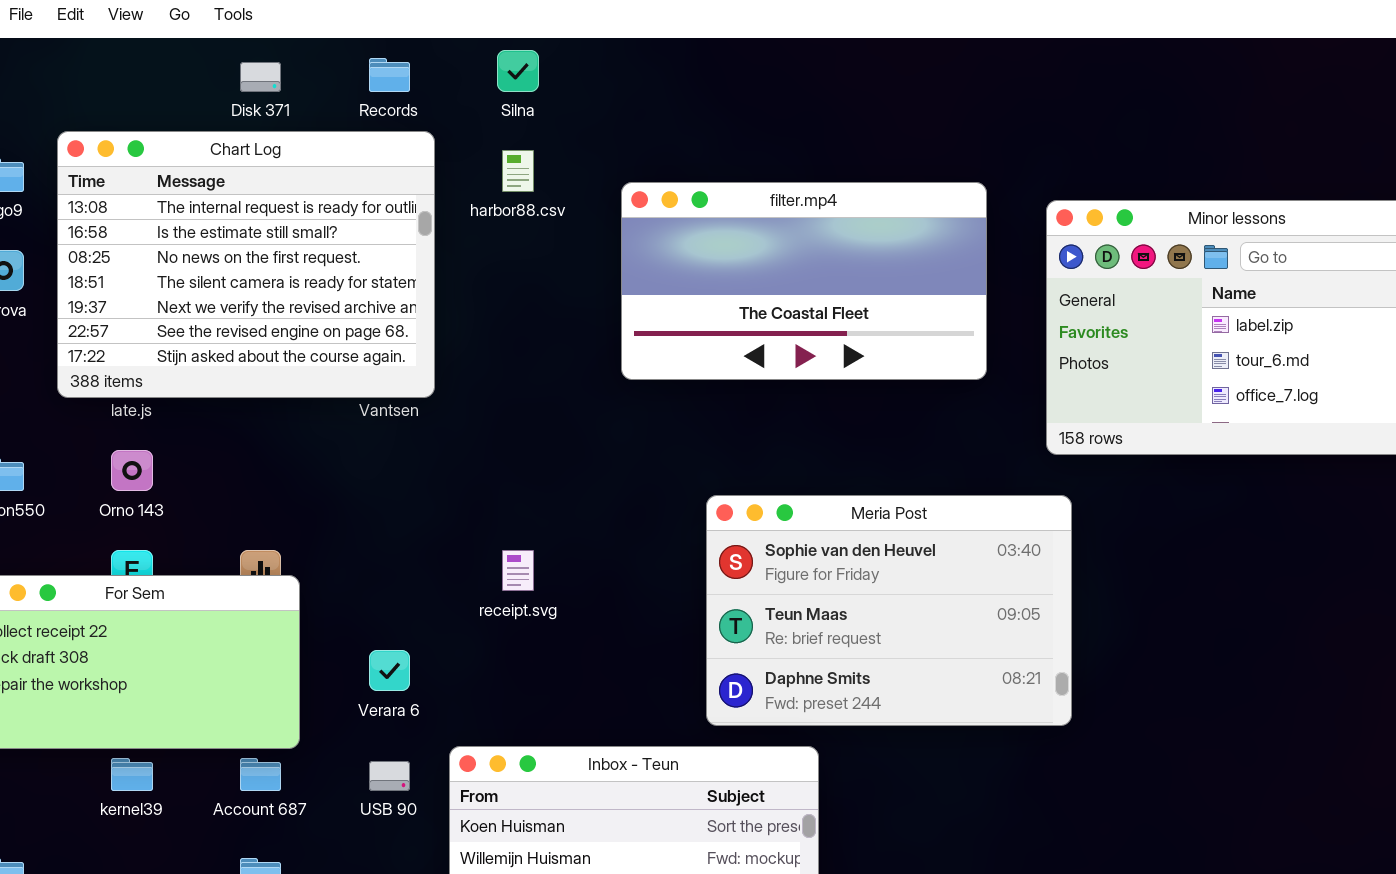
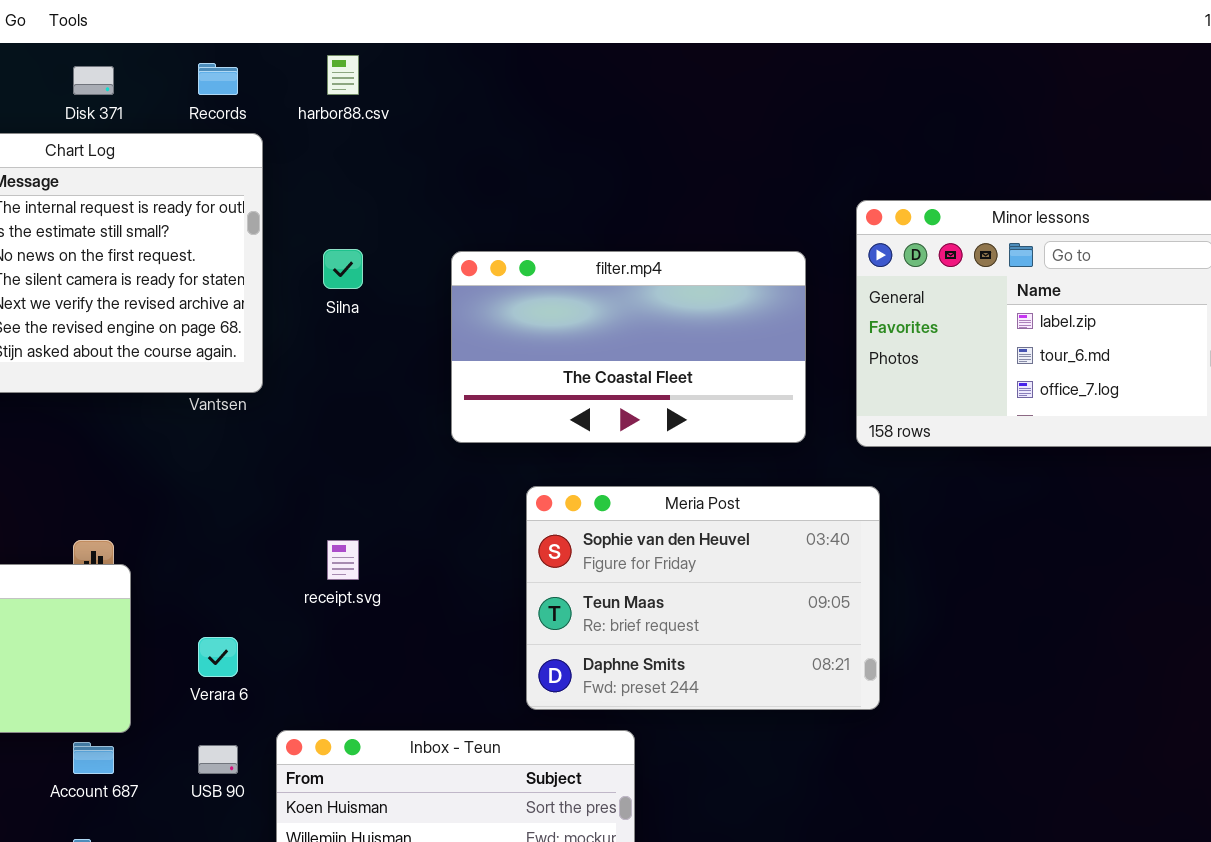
Silna: [497,50,539,92] -> [323,249,363,289], moved
harbor88.csv: [502,150,534,192] -> [327,55,359,95], moved
filter.mp4: [621,182,987,380] -> [451,251,806,443], moved

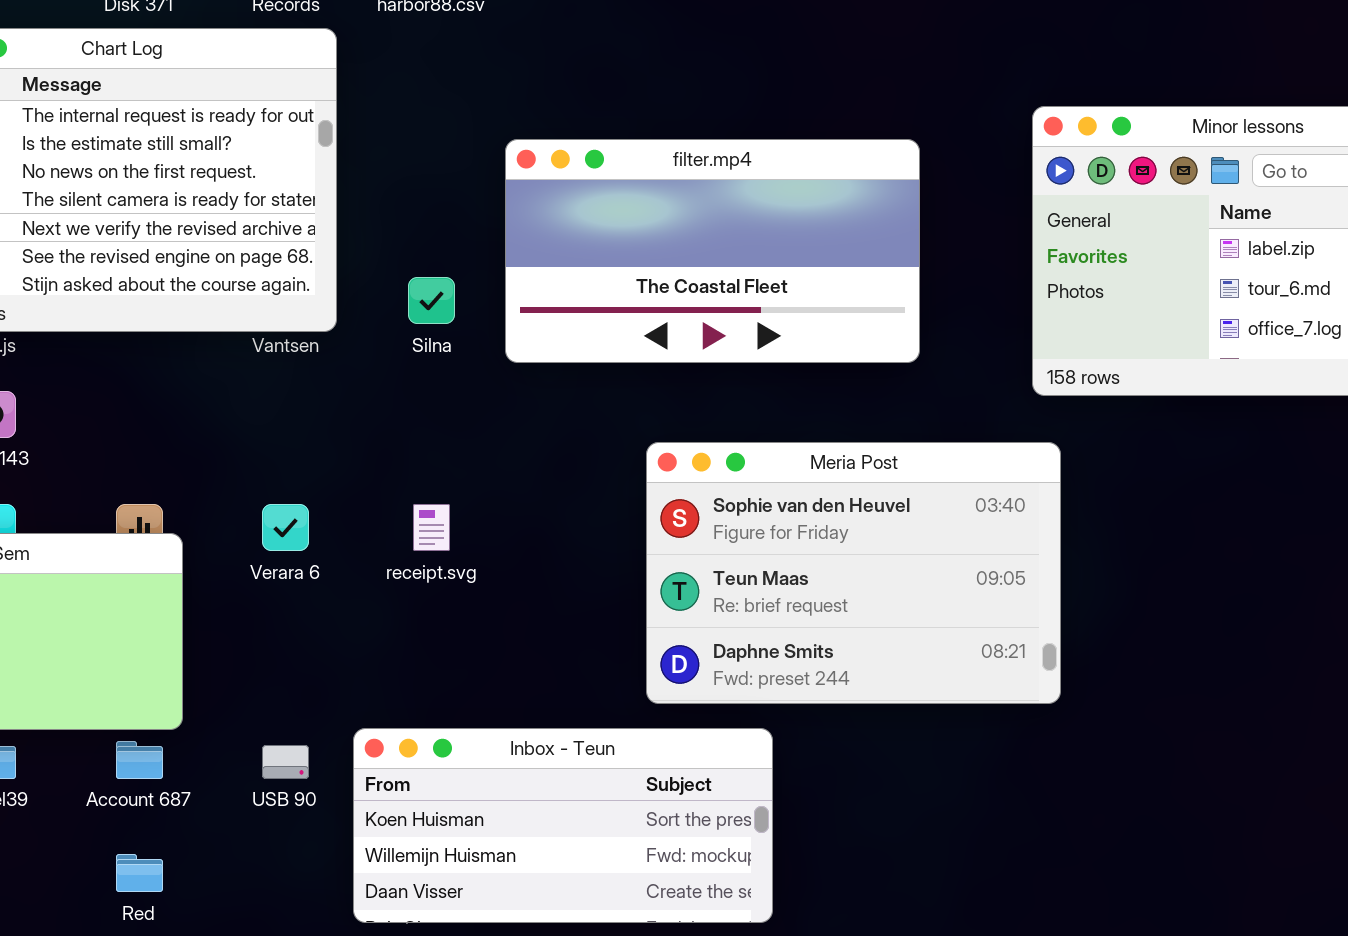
Silna: [323,249,363,289] -> [408,277,455,324], moved
filter.mp4: [451,251,806,443] -> [505,139,920,363], moved
Verara 6: [198,637,238,677] -> [262,504,309,551], moved

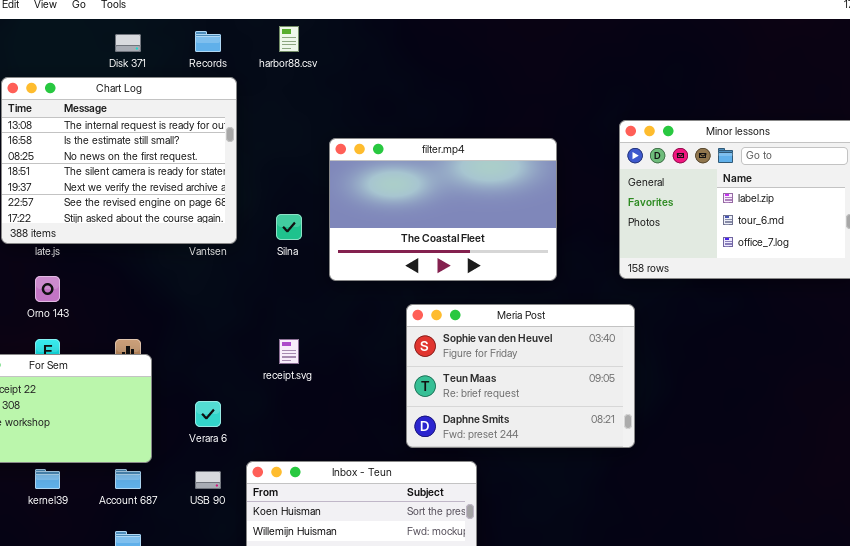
filter.mp4: [505,139,920,363] -> [329,138,557,281], resized
Verara 6: [262,504,309,551] -> [195,401,221,427], moved

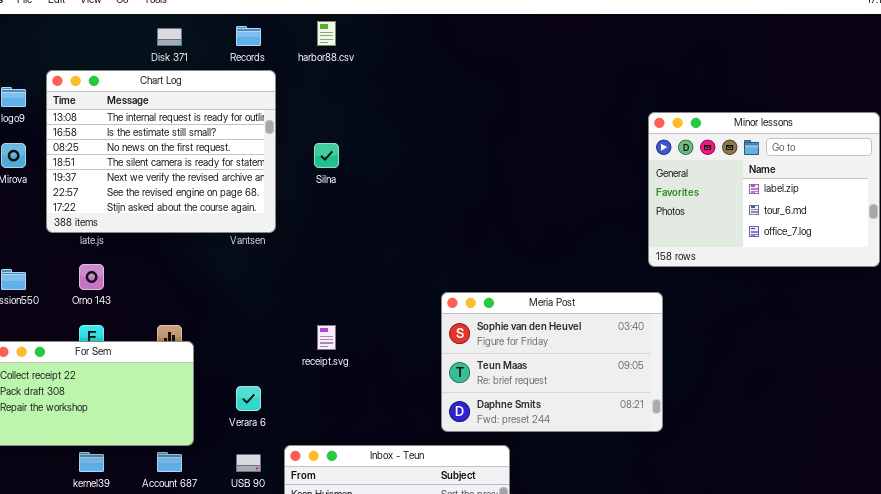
filter.mp4: [329,138,557,281] -> none, closed
Silna: [276,214,302,240] -> [314,143,339,168], moved

